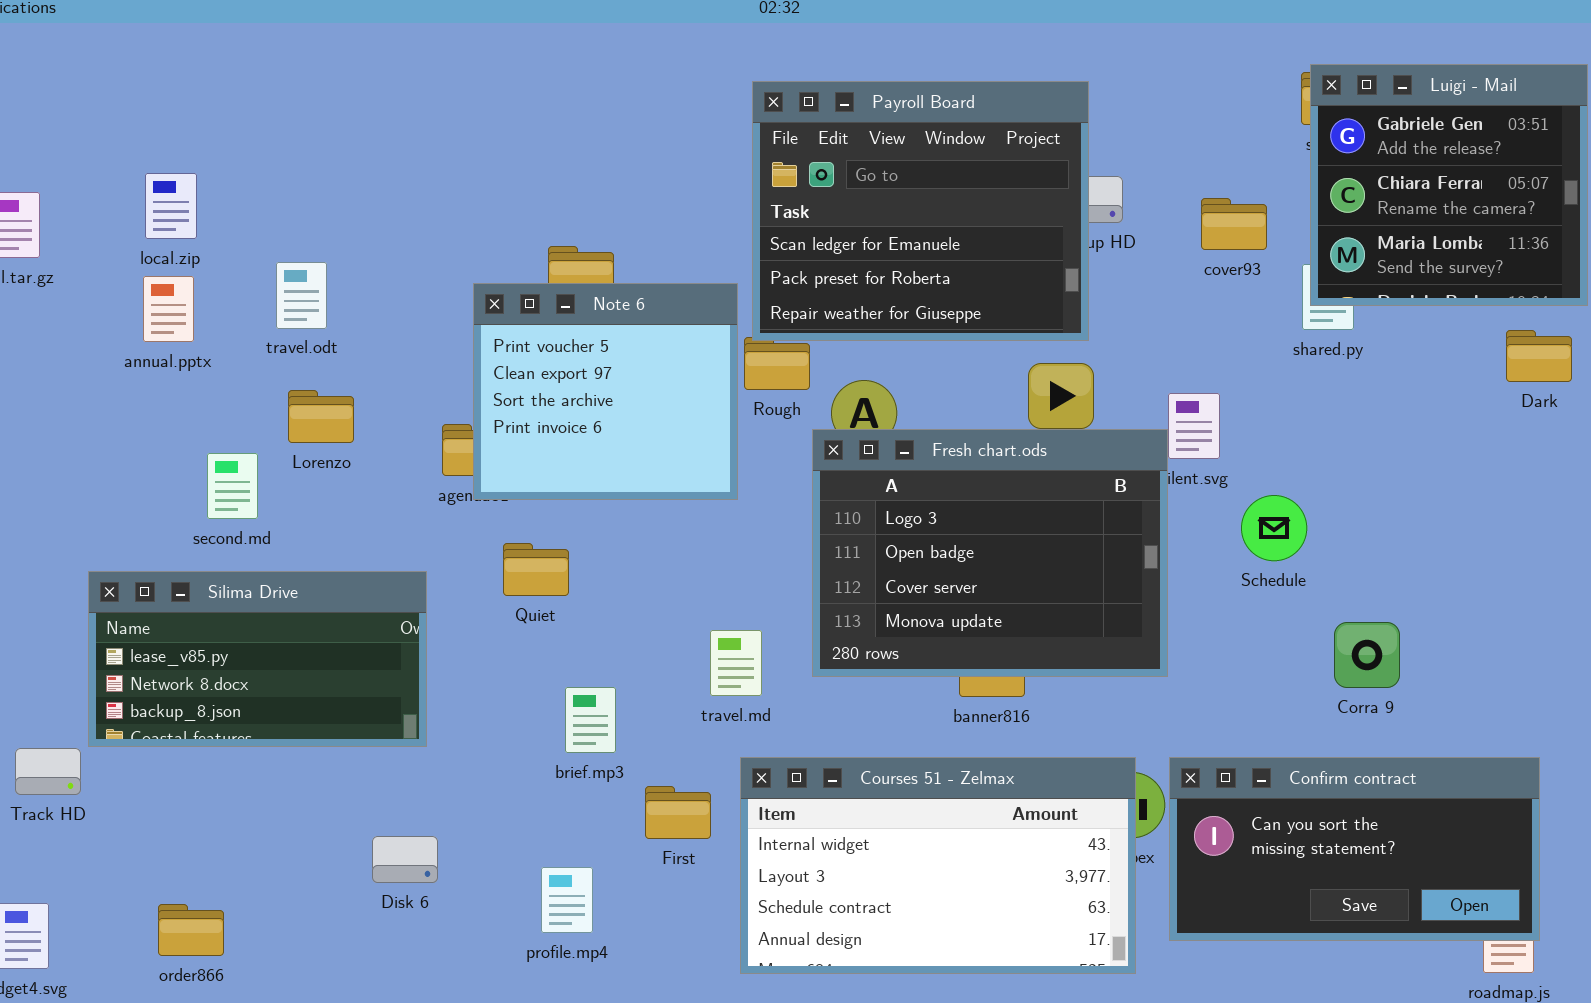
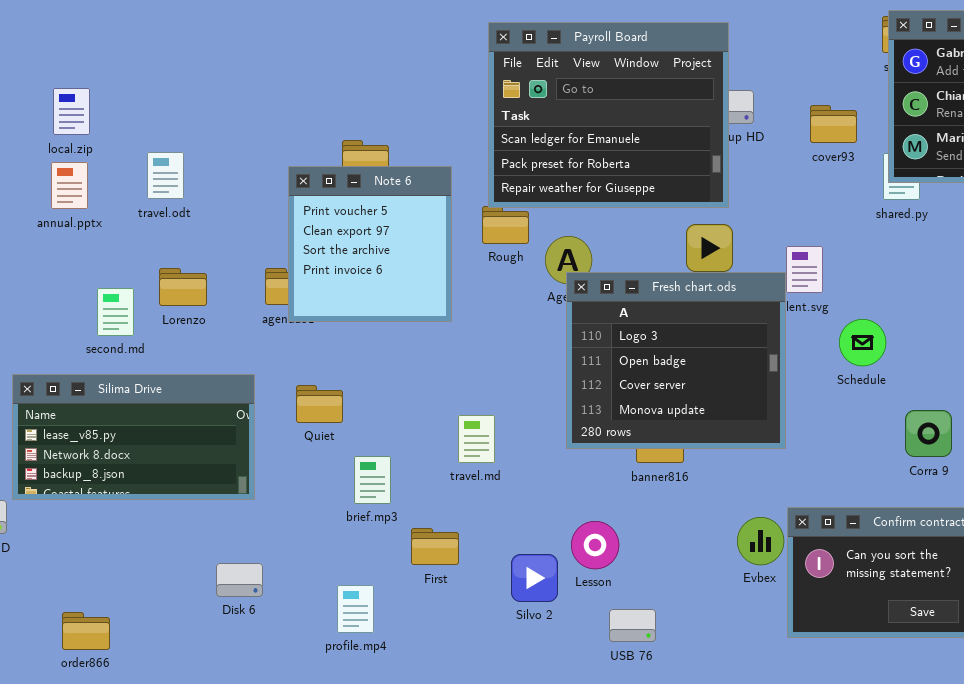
Note 6: [473,283,738,500] -> [288,166,452,322], resized
Lorenzo: [288,390,354,443] -> [159,268,207,306], moved
Fresh chart.ods: [812,429,1168,677] -> [566,272,786,449], resized
Quiet: [503,543,569,596] -> [296,385,343,423], moved
Courses 51 - Zelmax: [740,757,1136,974] -> none, closed

